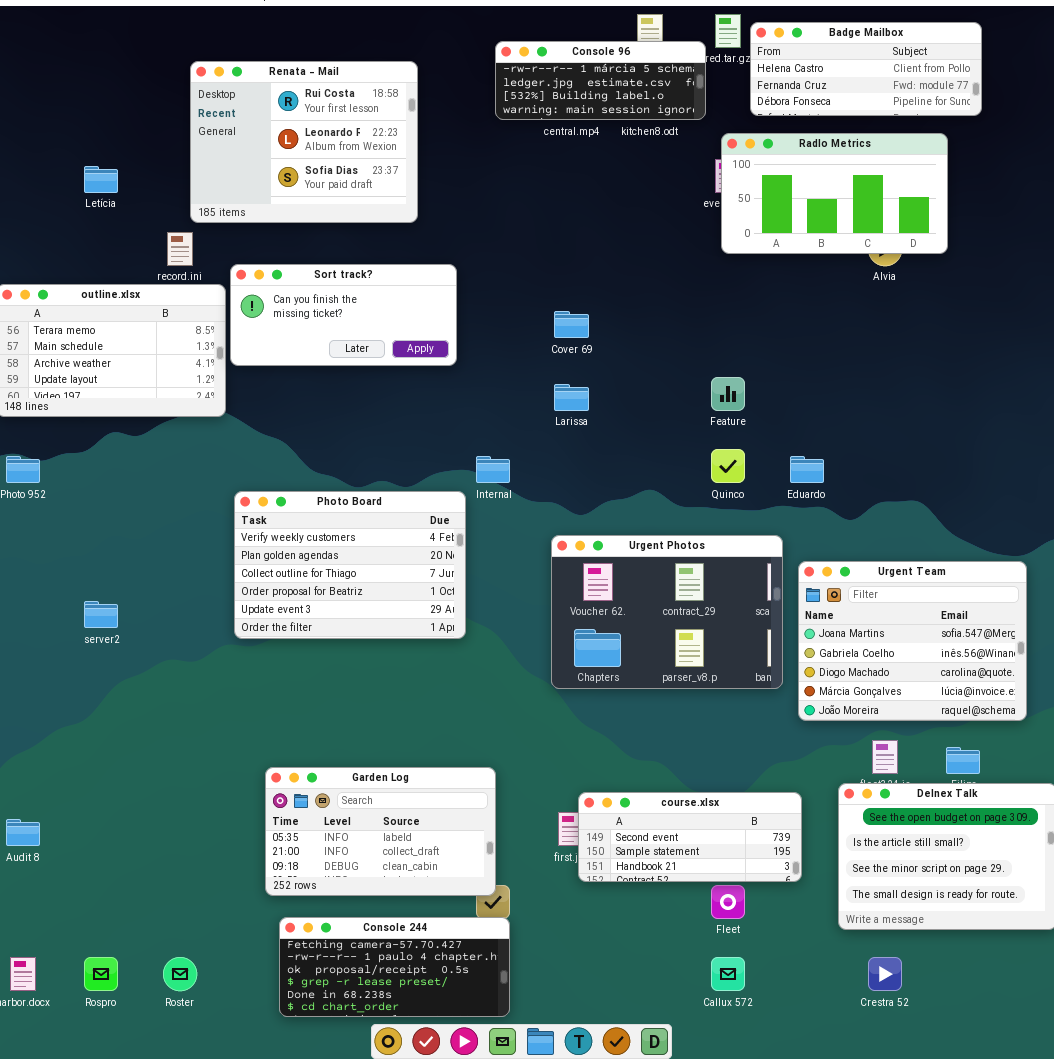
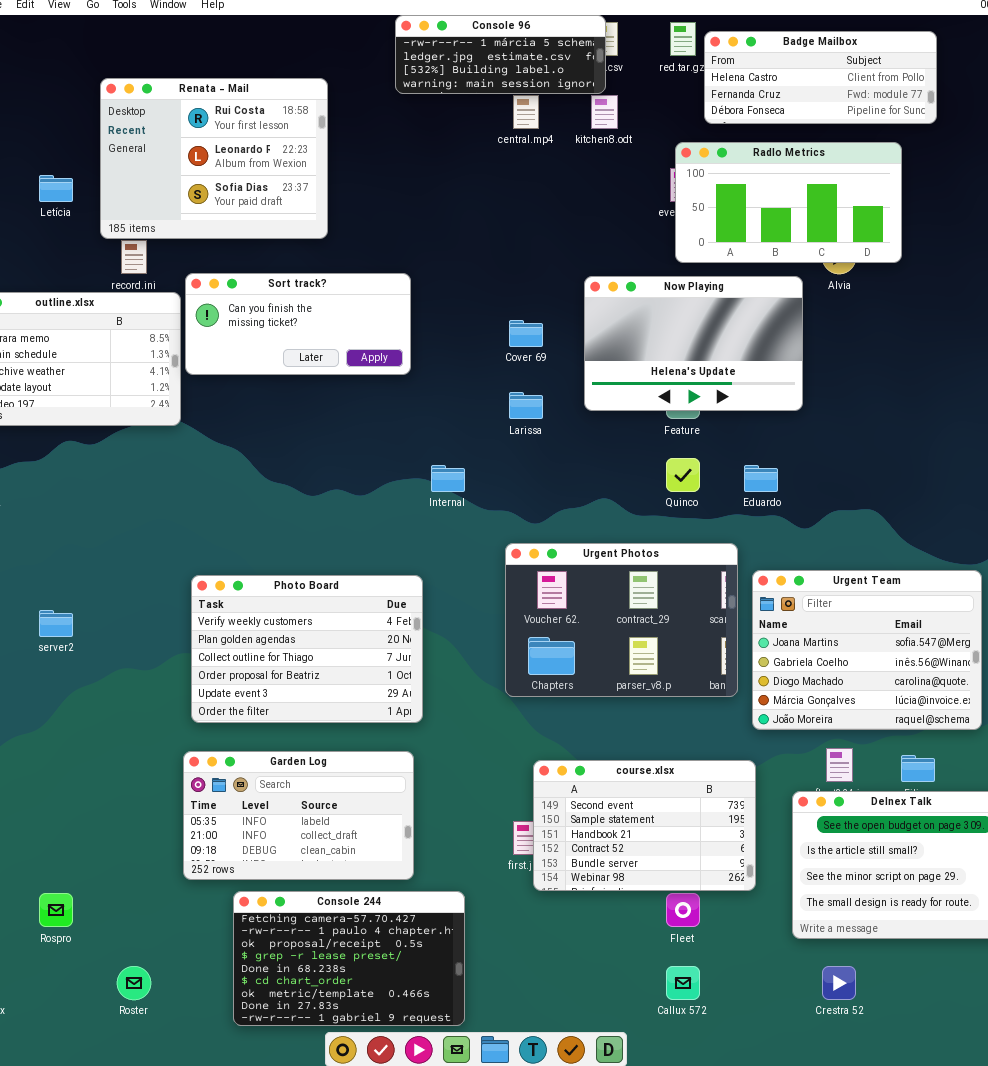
Console 96: [495,41,706,120] -> [395,15,606,94], moved
Renata - Mail: [190,61,418,223] -> [100,78,328,239], moved
Now Playing: none -> [584,276,803,411], opened
Photo Board: [234,491,466,639] -> [191,575,423,723], moved
Garden Log: [265,767,496,896] -> [183,751,414,880], moved
course.xlsx: [578,792,802,882] -> [533,760,756,891], resized
Console 244: [279,917,510,1017] -> [233,891,465,1026], resized
Rospro: [84,957,118,991] -> [39,893,73,927], moved

